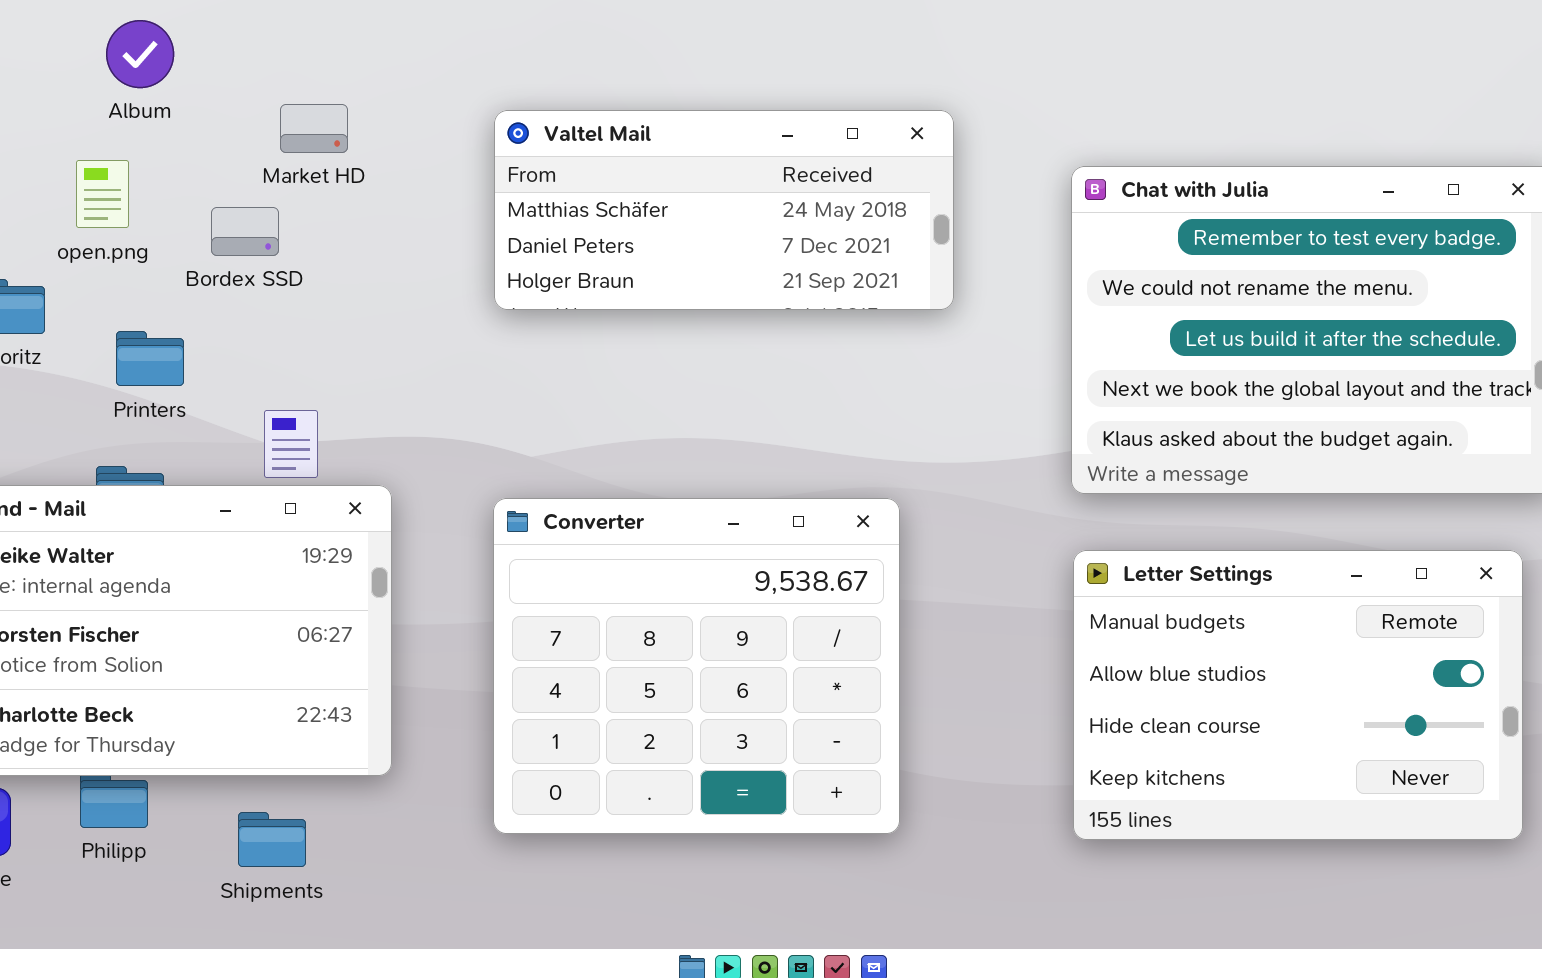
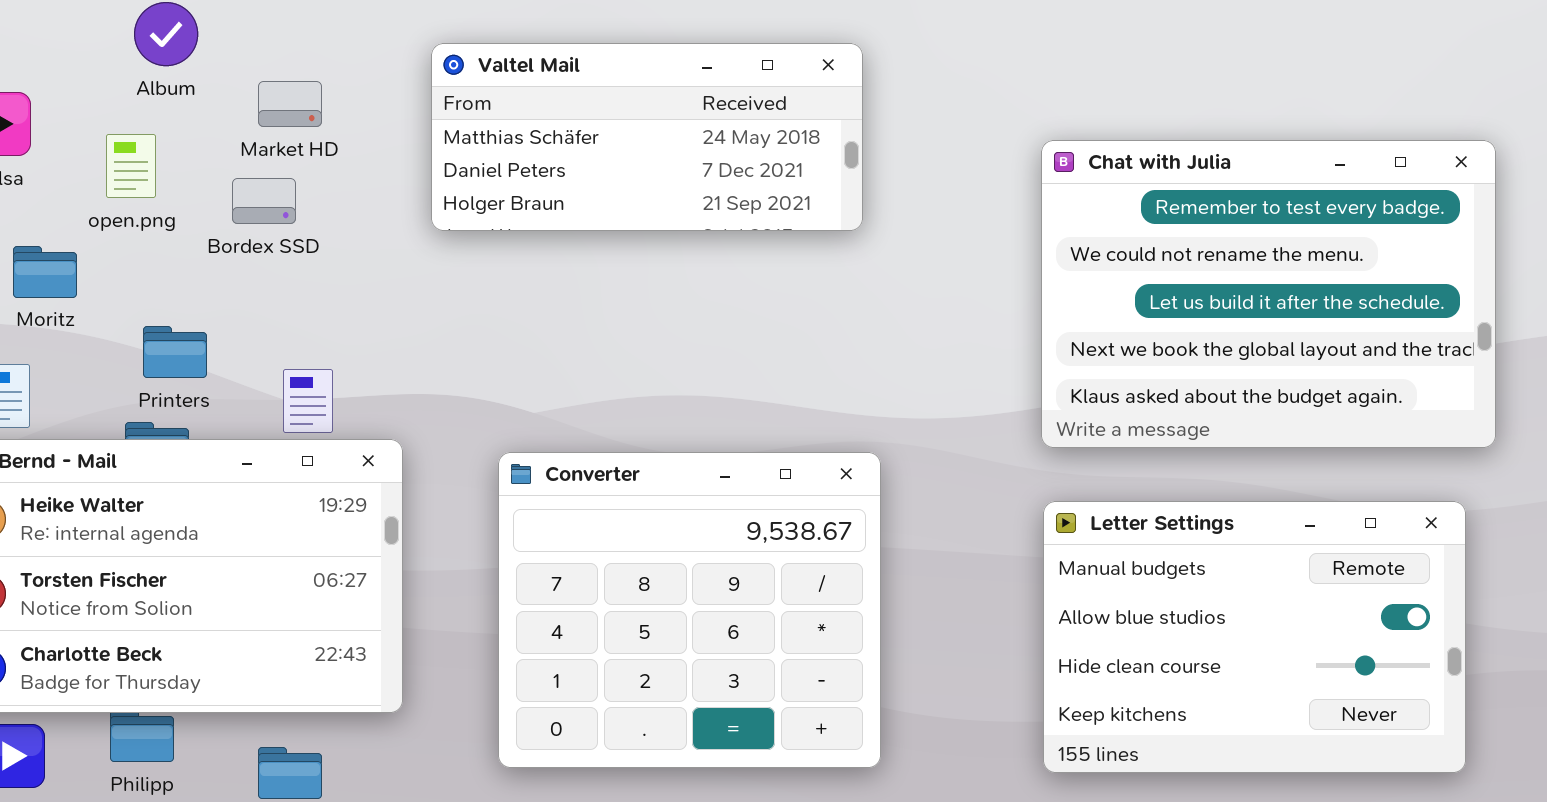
Market HD: [280,104,348,153] -> [258,81,322,127], moved
Valtel Mail: [494,110,954,310] -> [431,43,863,231], moved
Printers: [116,331,184,386] -> [143,326,207,378], moved

